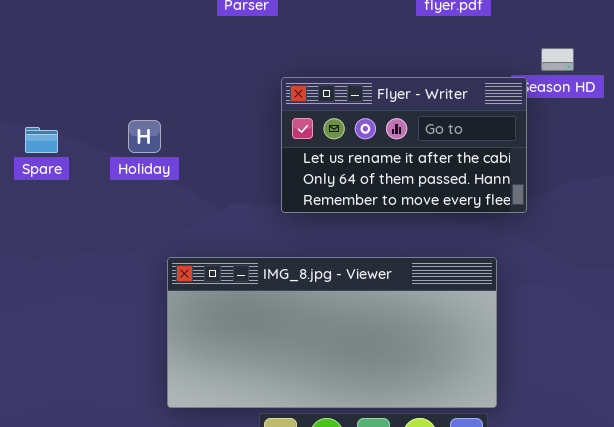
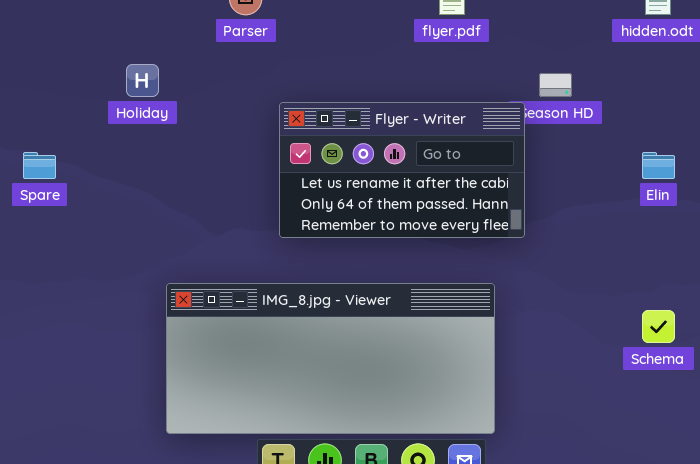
Holiday: [128,120,161,153] -> [126,64,159,97], moved

